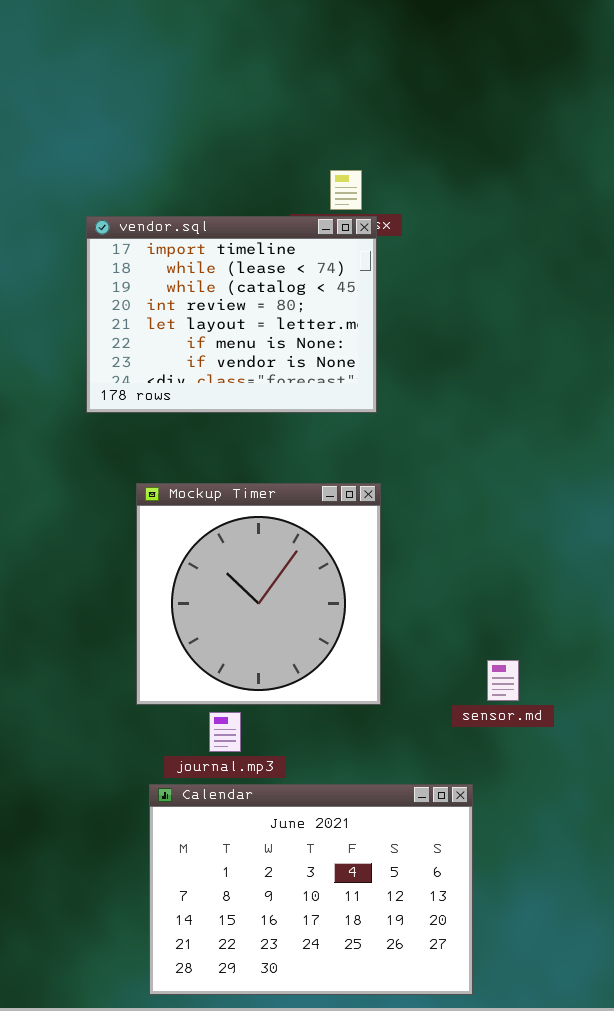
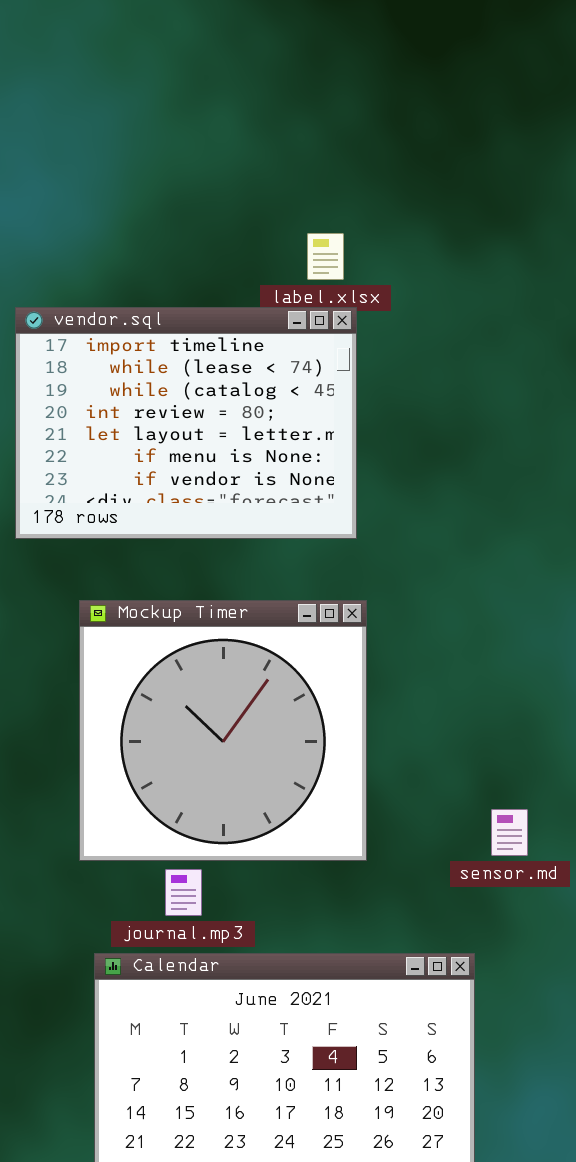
vendor.sql: [86,216,377,413] -> [15,307,357,539], moved

